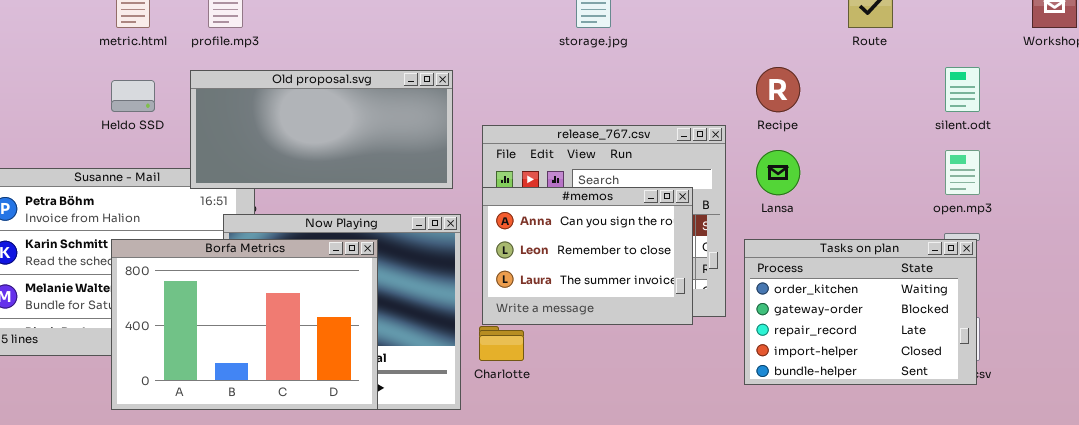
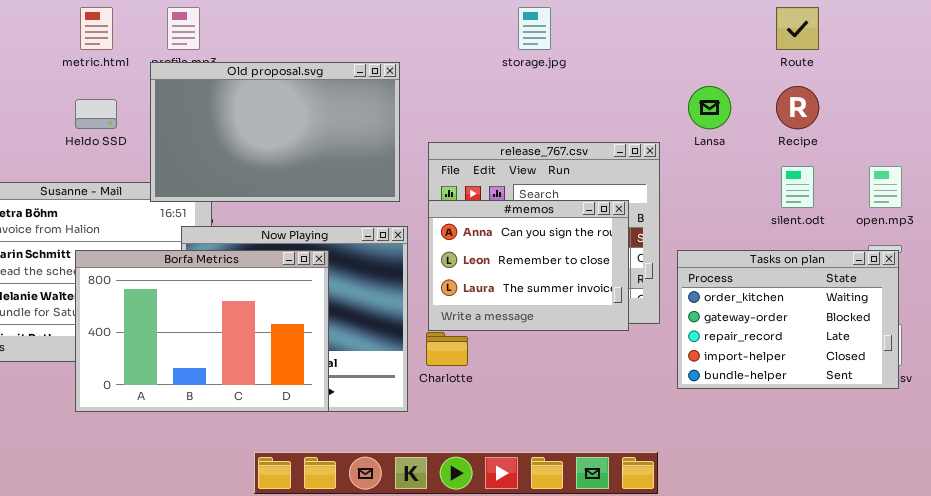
Recipe: [756,67,800,112] -> [776,86,819,129], moved
silent.odt: [945,67,980,112] -> [781,166,814,208], moved
Old proposal.svg: [190,70,453,189] -> [150,62,400,202], resized
Lansa: [756,150,800,195] -> [688,86,731,129], moved

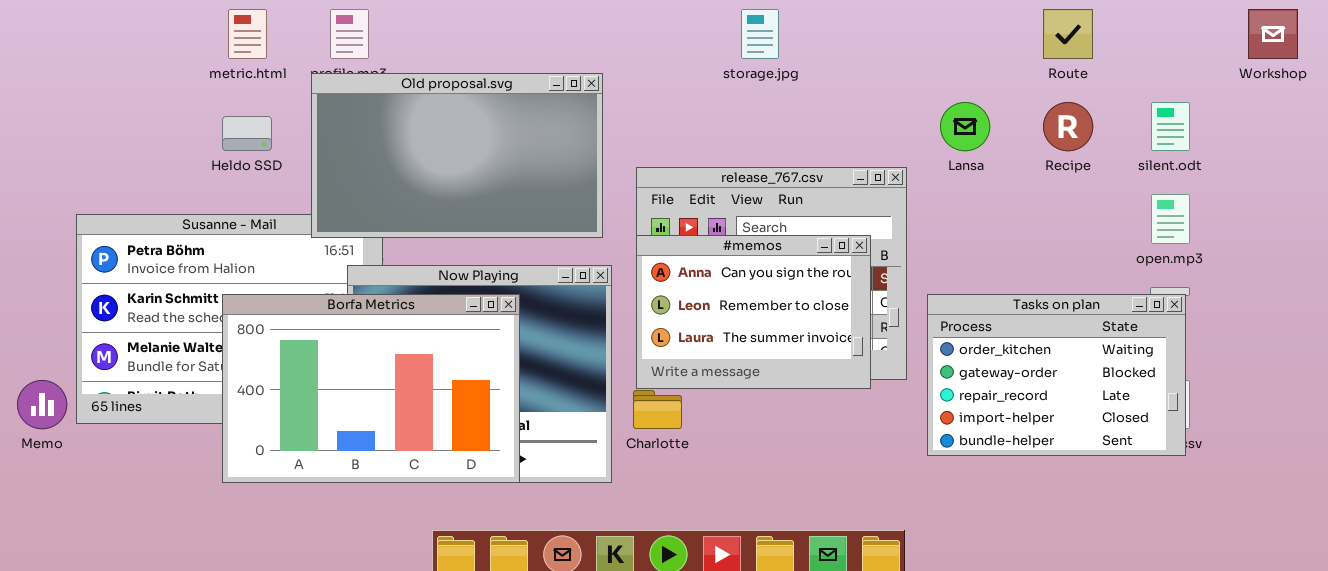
silent.odt: [781,166,814,208] -> [1151,102,1190,151], moved

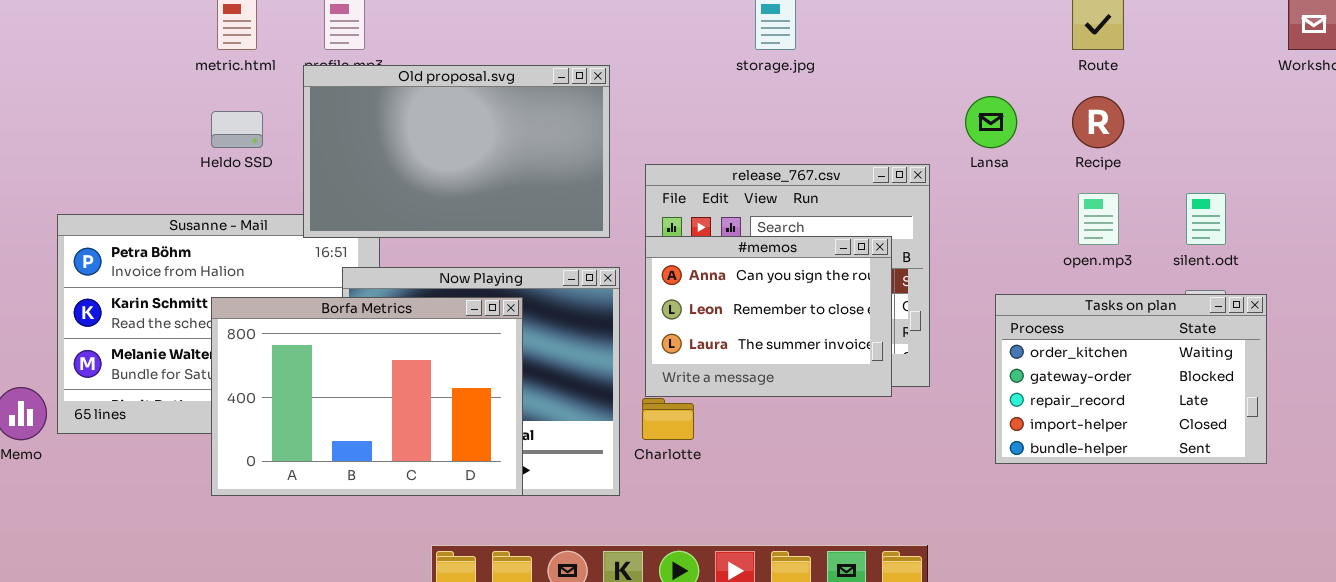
silent.odt: [1151,102,1190,151] -> [1186,193,1226,245], moved
open.mp3: [1151,194,1190,244] -> [1078,193,1119,245], moved
Tasks on plan: [927,294,1186,456] -> [995,294,1267,464], moved

